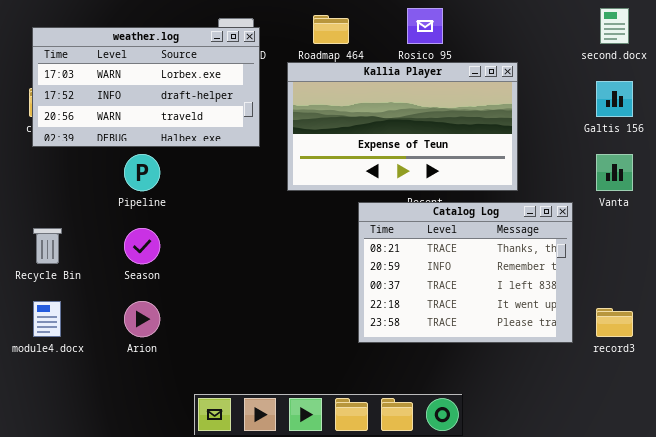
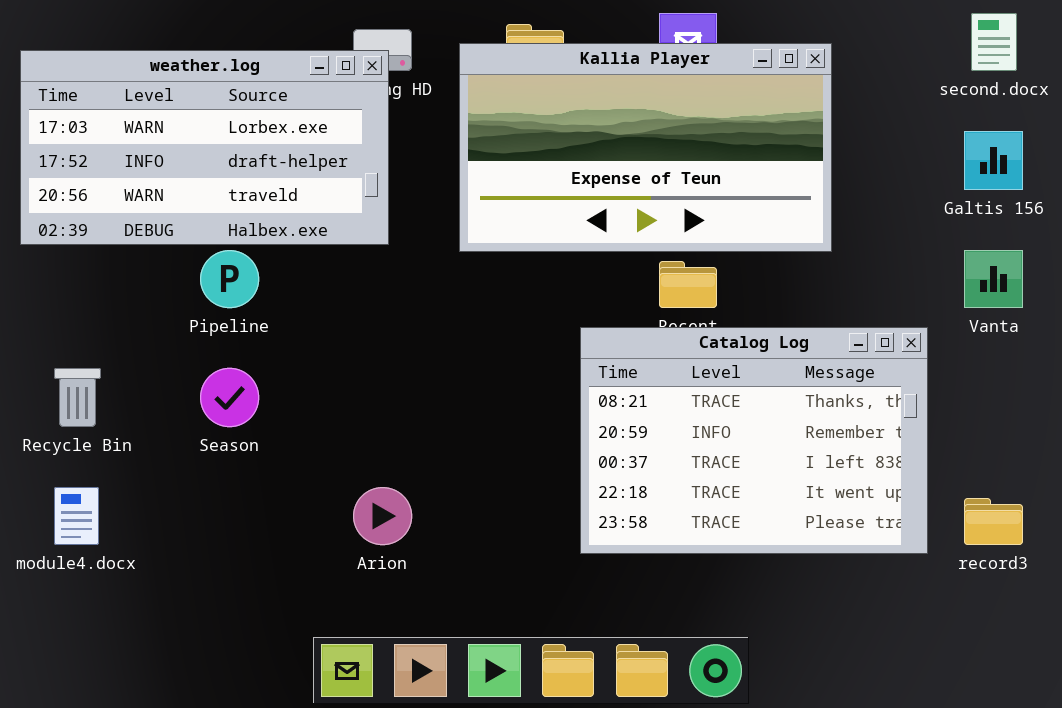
weather.log: [32,27,260,147] -> [20,50,389,245], moved
Kallia Player: [287,62,518,191] -> [459,43,832,252], moved
Arion: [124,301,160,337] -> [353,487,412,545], moved

